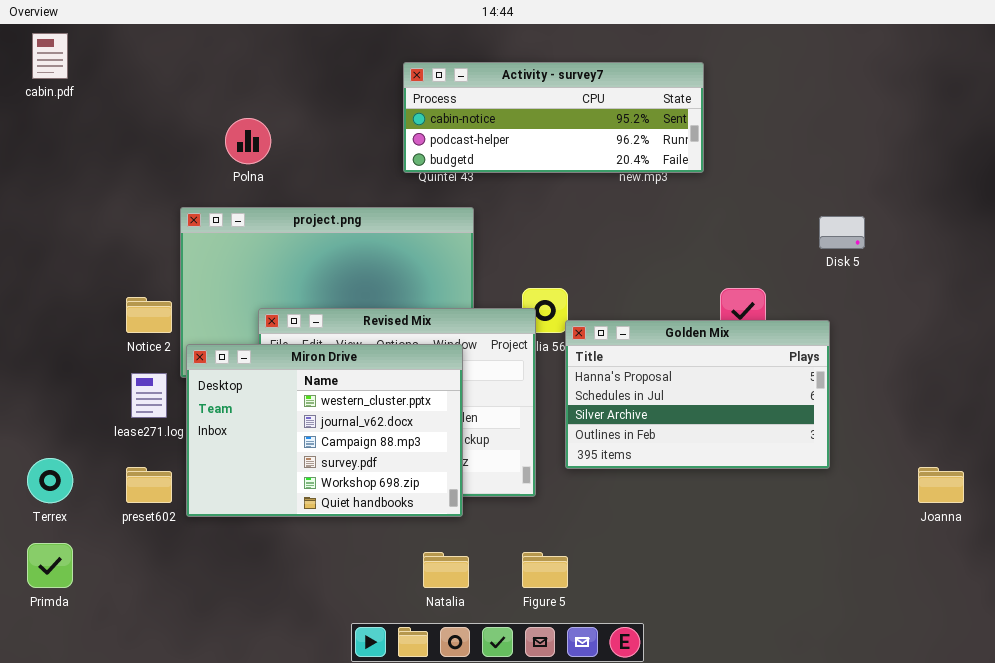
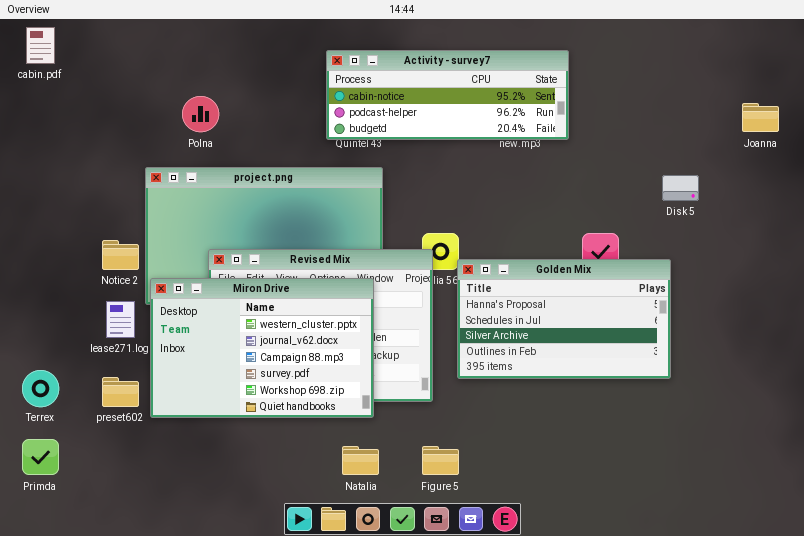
Joanna: [918,467,964,503] -> [742,103,779,132], moved

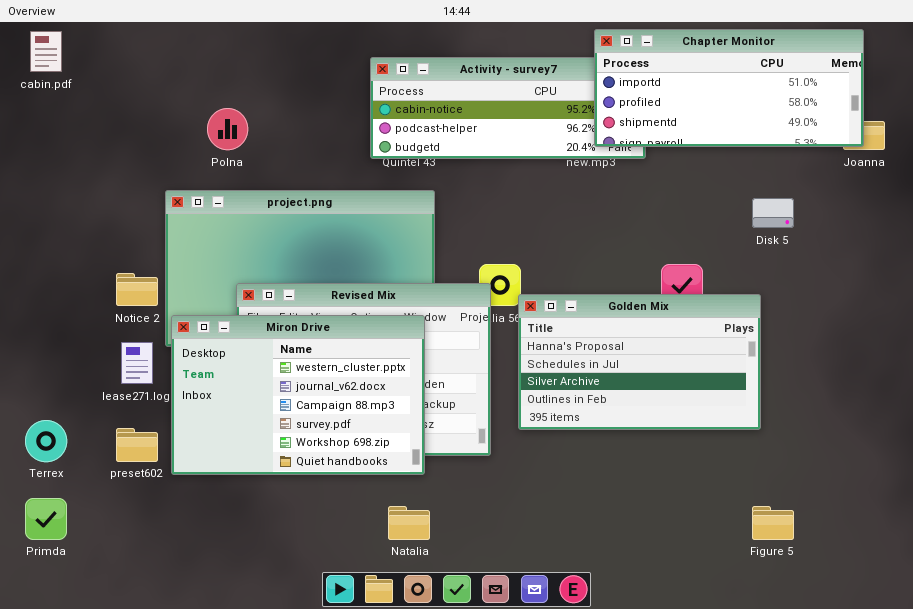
Chapter Monitor: none -> [594,29,864,147], opened
Figure 5: [422,446,459,475] -> [752,506,794,540], moved

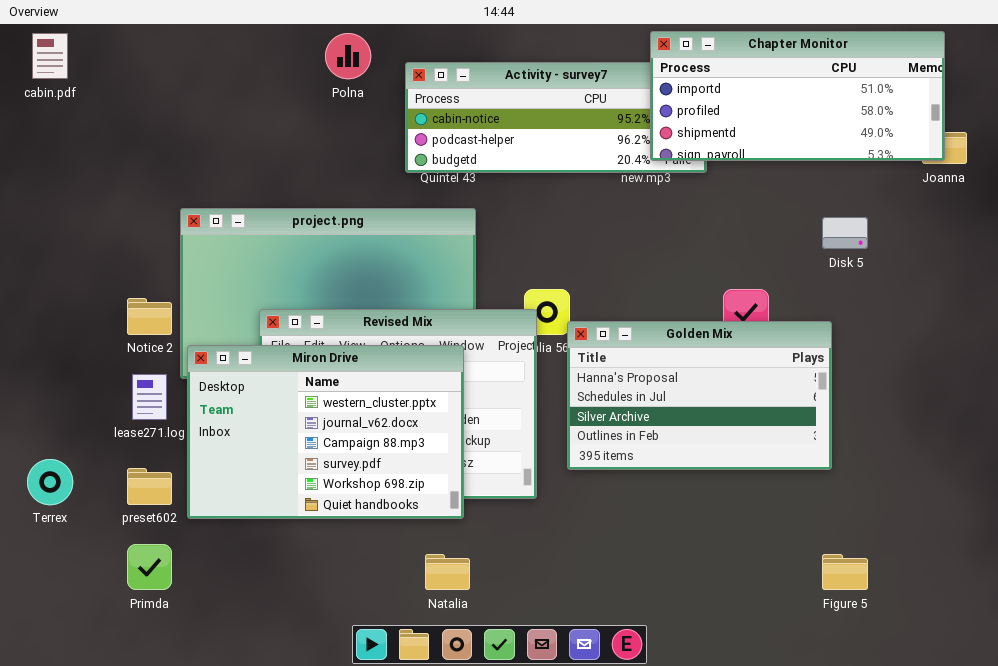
Polna: [207,108,248,150] -> [325,33,371,79], moved
Primda: [25,498,67,540] -> [127,544,172,590], moved

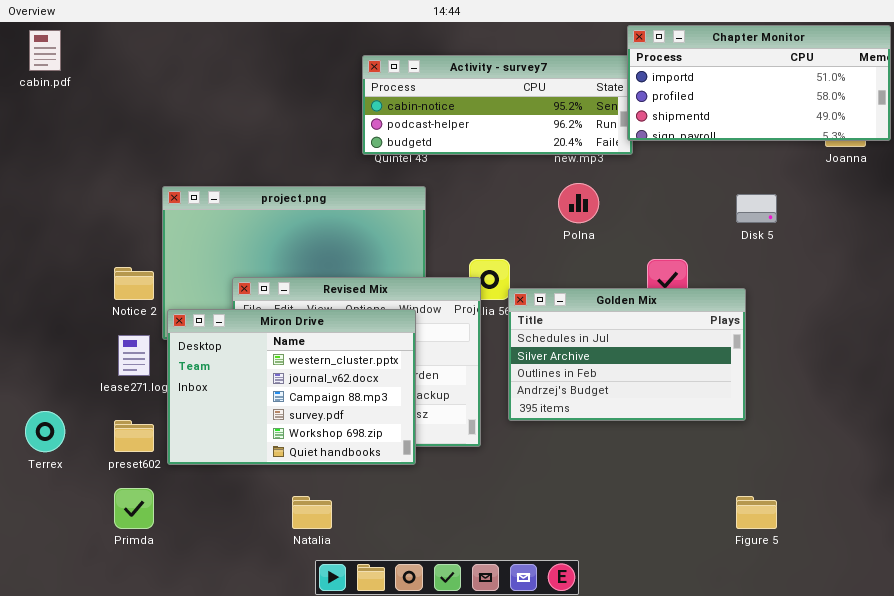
Chapter Monitor: [650,31,945,161] -> [627,25,891,141], moved
Polna: [325,33,371,79] -> [558,183,599,223], moved
Golden Mix: [567,321,832,470] -> [508,288,746,421], scrolled down 1 row
Natalia: [425,554,470,590] -> [292,496,332,529], moved

